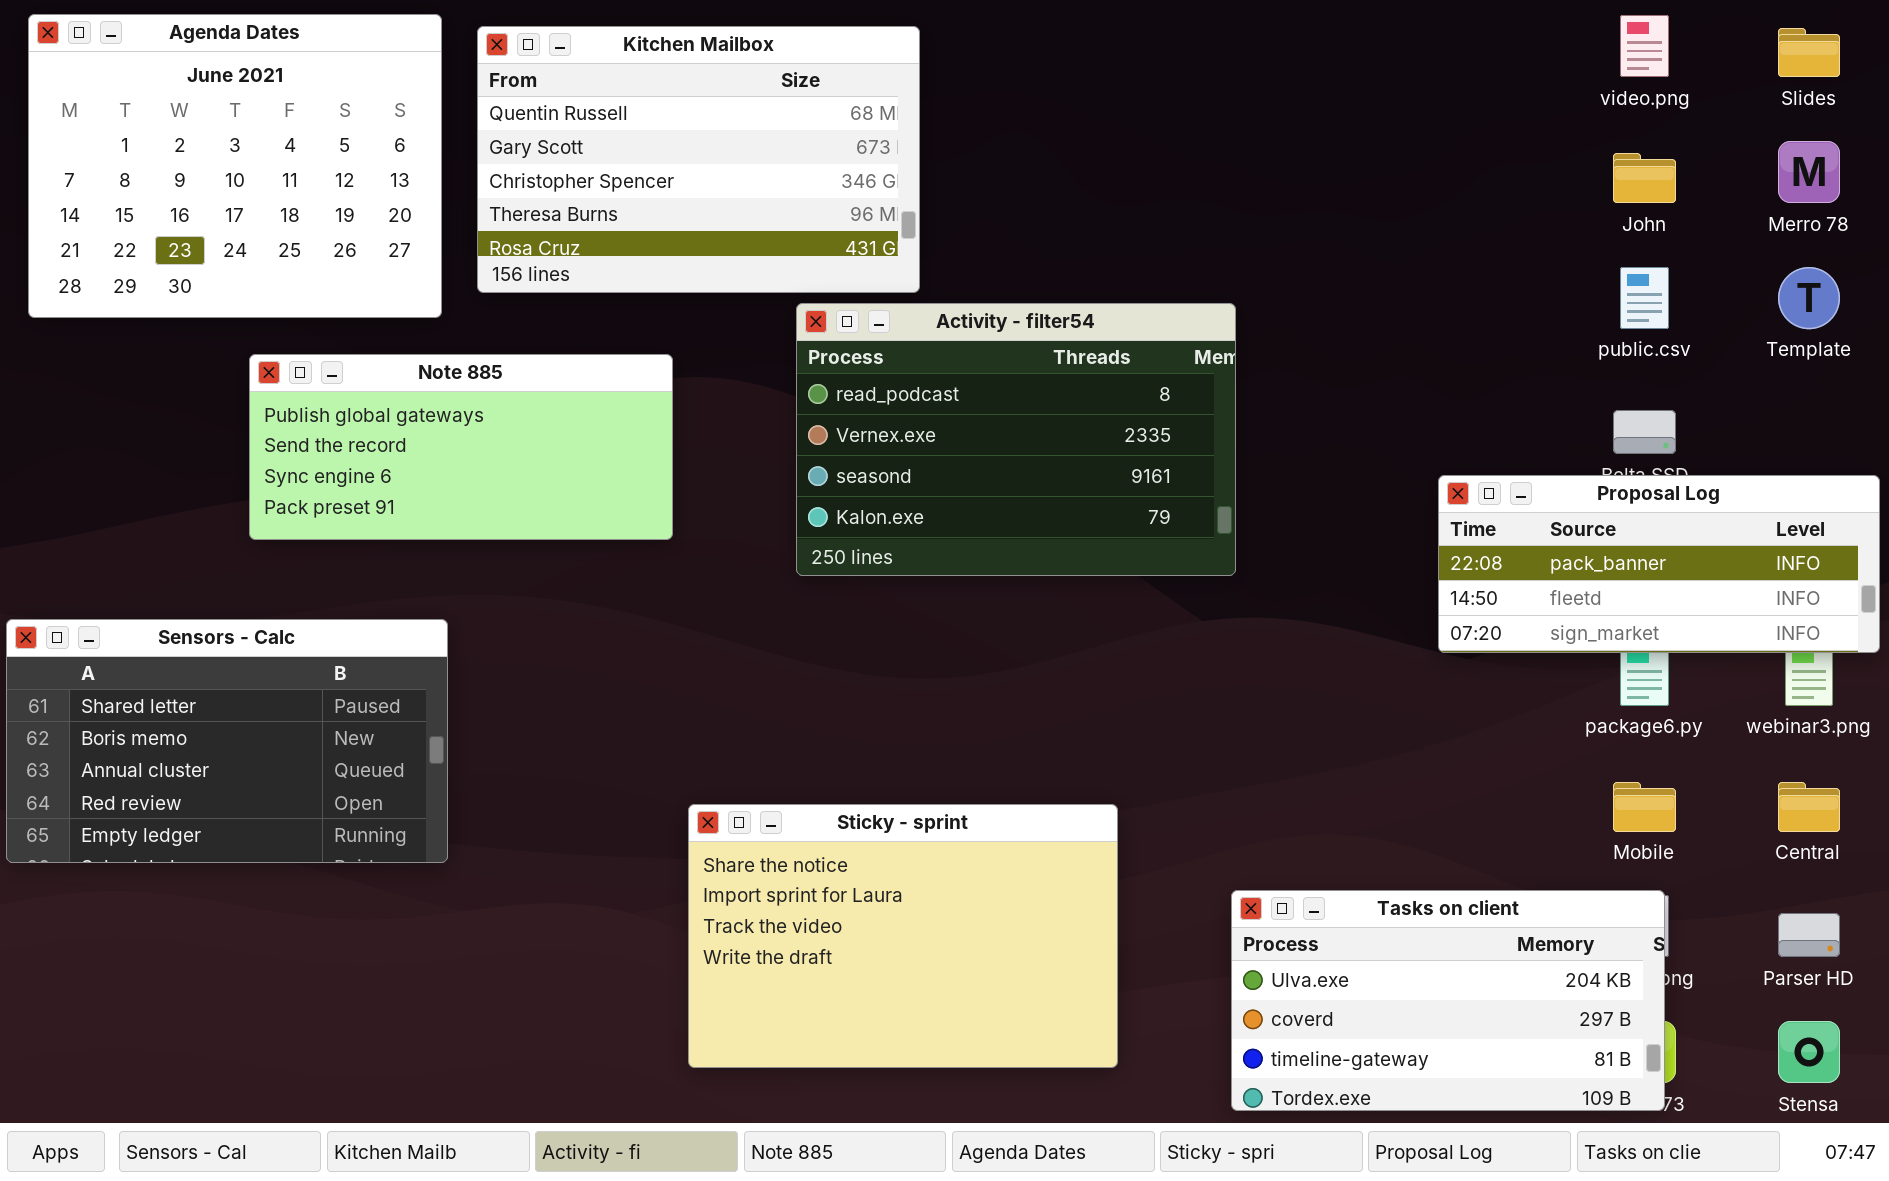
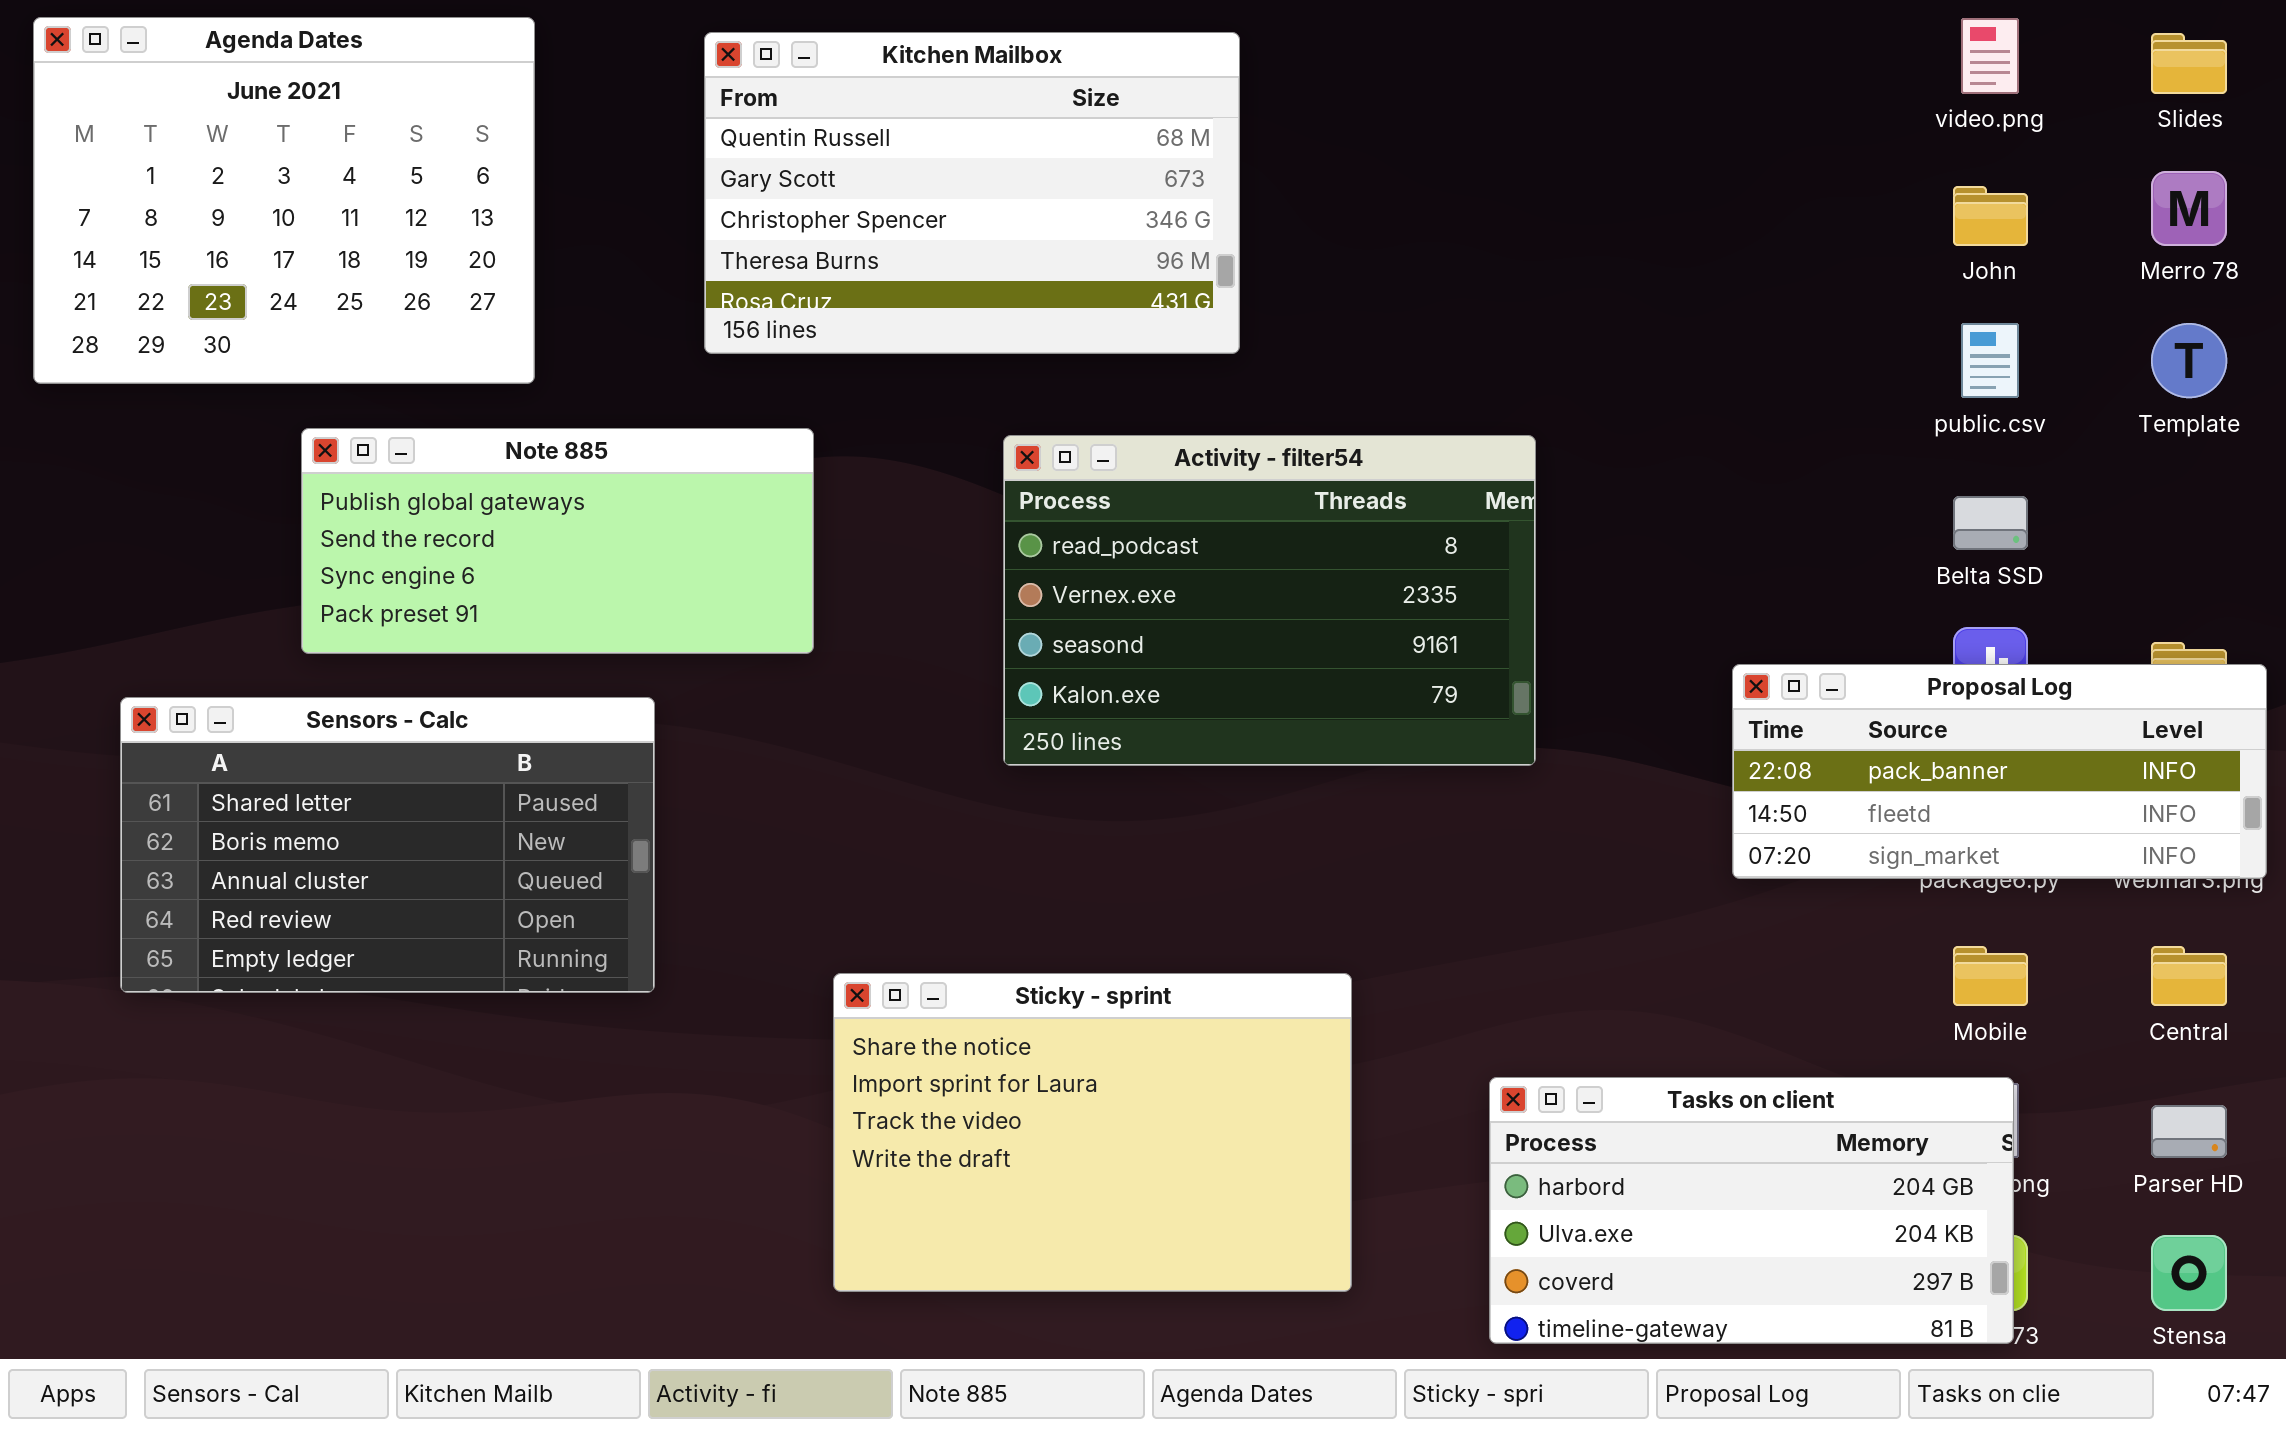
Kitchen Mailbox: [477,26,920,293] -> [704,32,1240,354], moved
Activity - filter54: [796,303,1236,576] -> [1003,435,1536,766], moved
Proposal Log: [1438,475,1880,653] -> [1732,664,2267,879], moved
Sensors - Calc: [6,619,448,863] -> [120,697,655,993], moved
Tasks on client: [1231,890,1665,1111] -> [1489,1077,2014,1344], scrolled up 1 row

